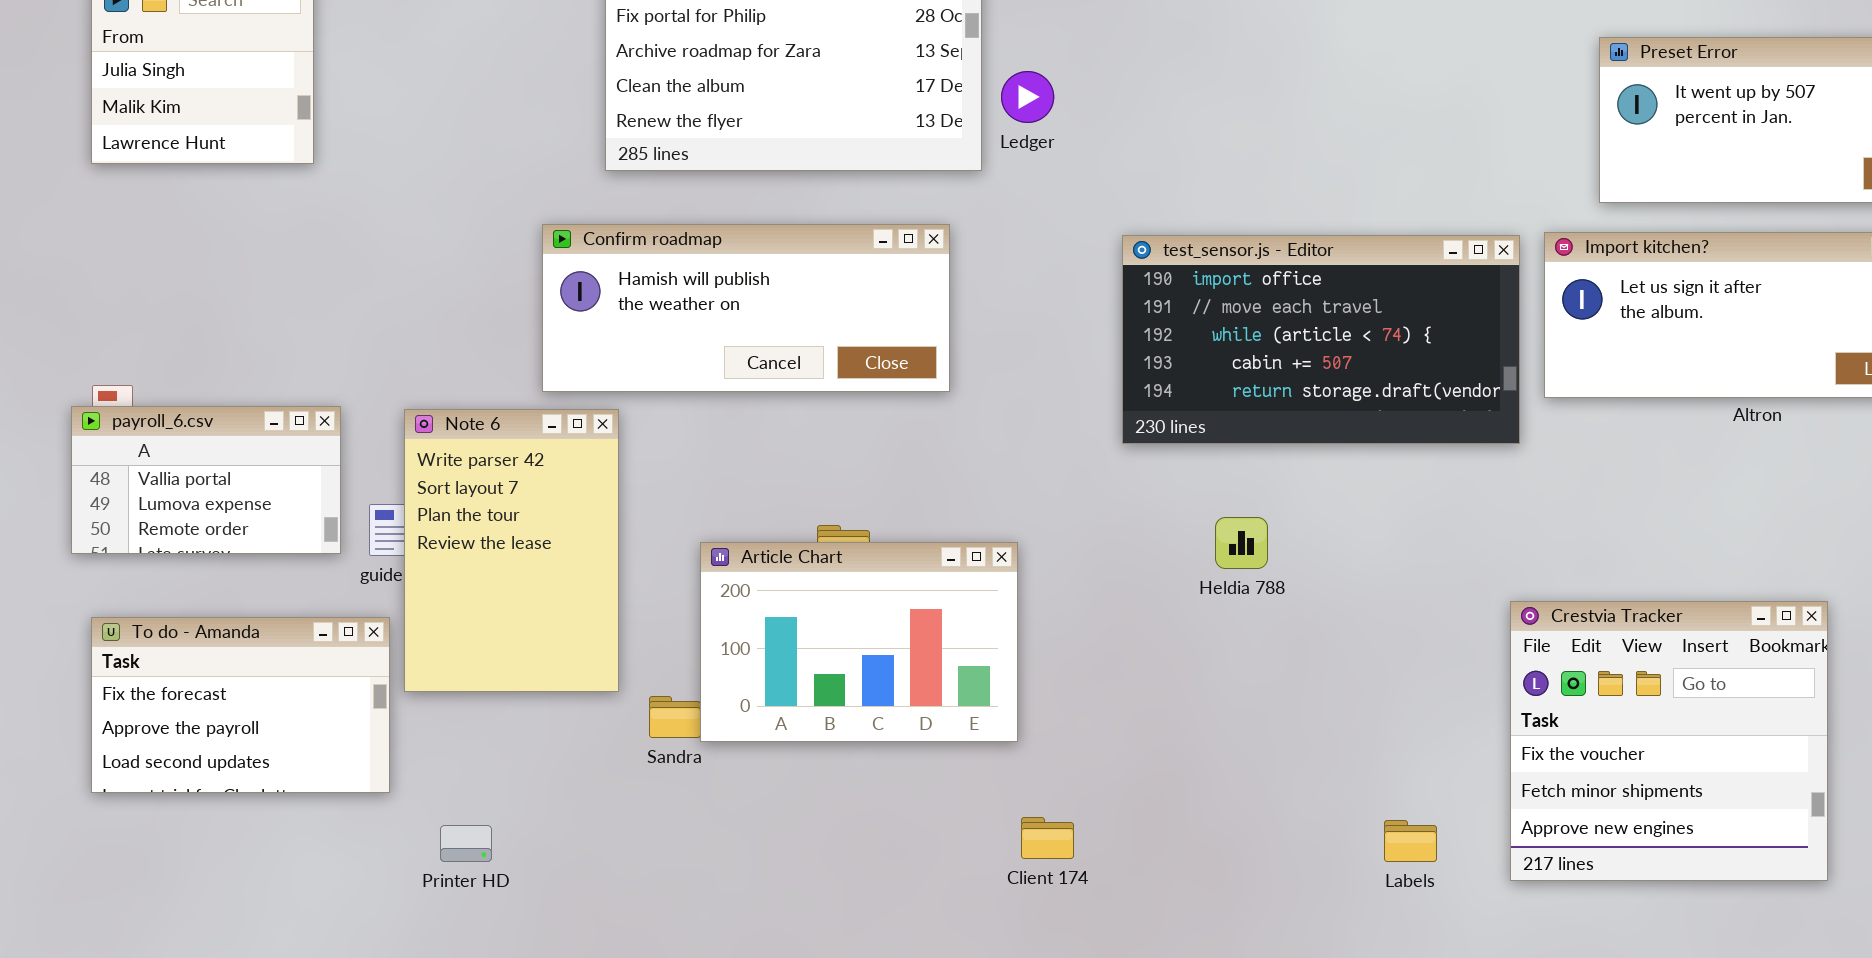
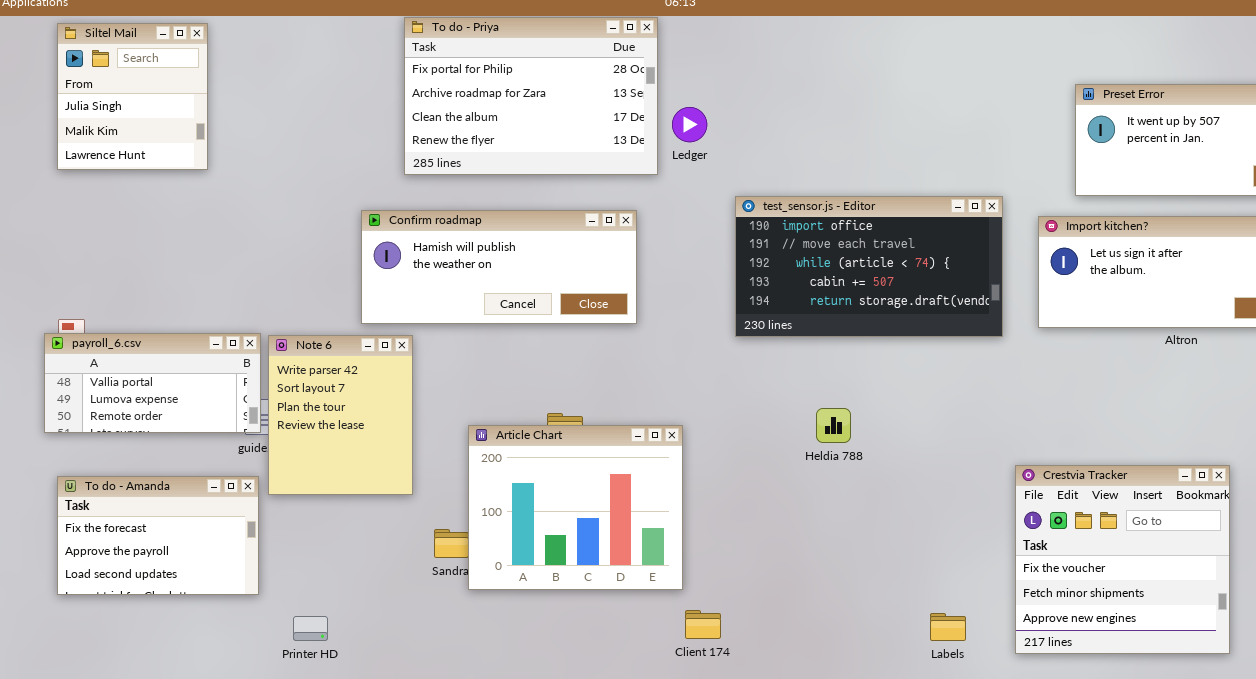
test_sensor.js - Editor: [1122,235,1520,444] -> [735,196,1003,337], moved
payroll_6.csv: [71,406,341,554] -> [44,333,261,433], resized
Note 6: [404,409,619,692] -> [268,335,413,495], resized
Article Chart: [700,542,1018,742] -> [468,425,683,590], resized

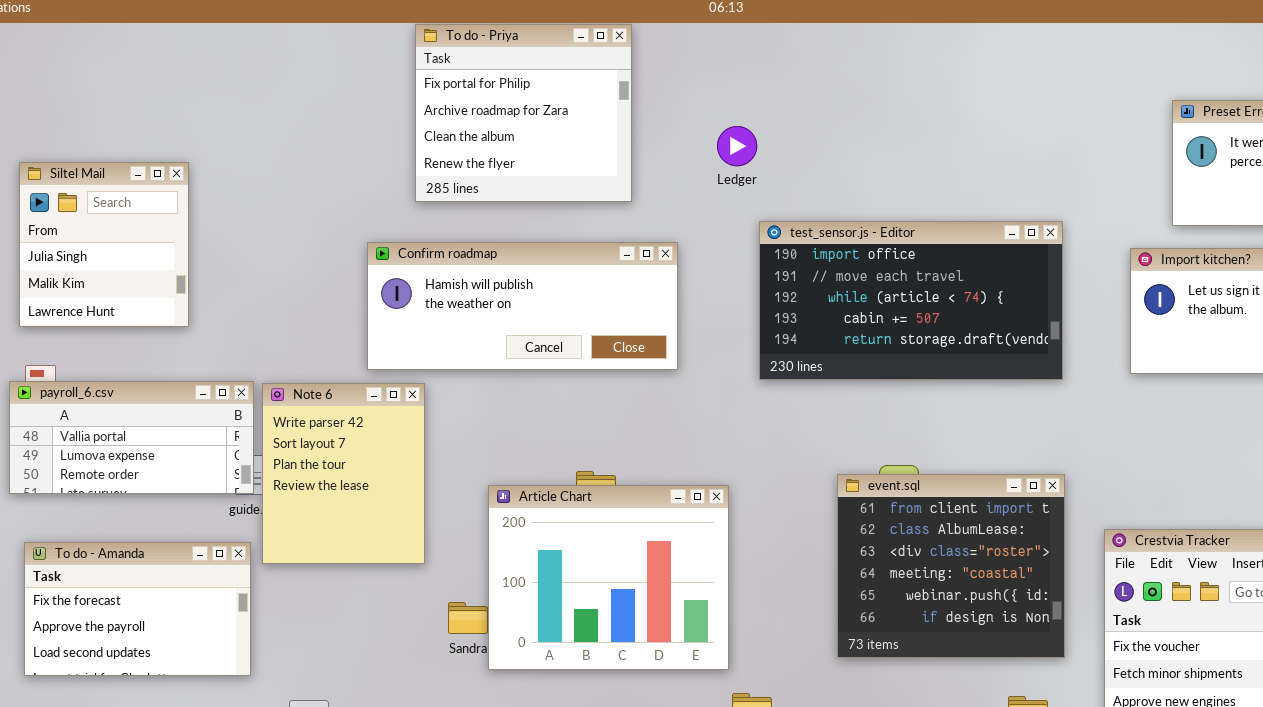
To do - Priya: [404,17,658,175] -> [415,24,632,202], resized
Siltel Mail: [57,23,208,170] -> [19,162,189,327], moved
test_sensor.js - Editor: [735,196,1003,337] -> [759,221,1063,380], moved
event.sql: none -> [837,474,1065,658], opened

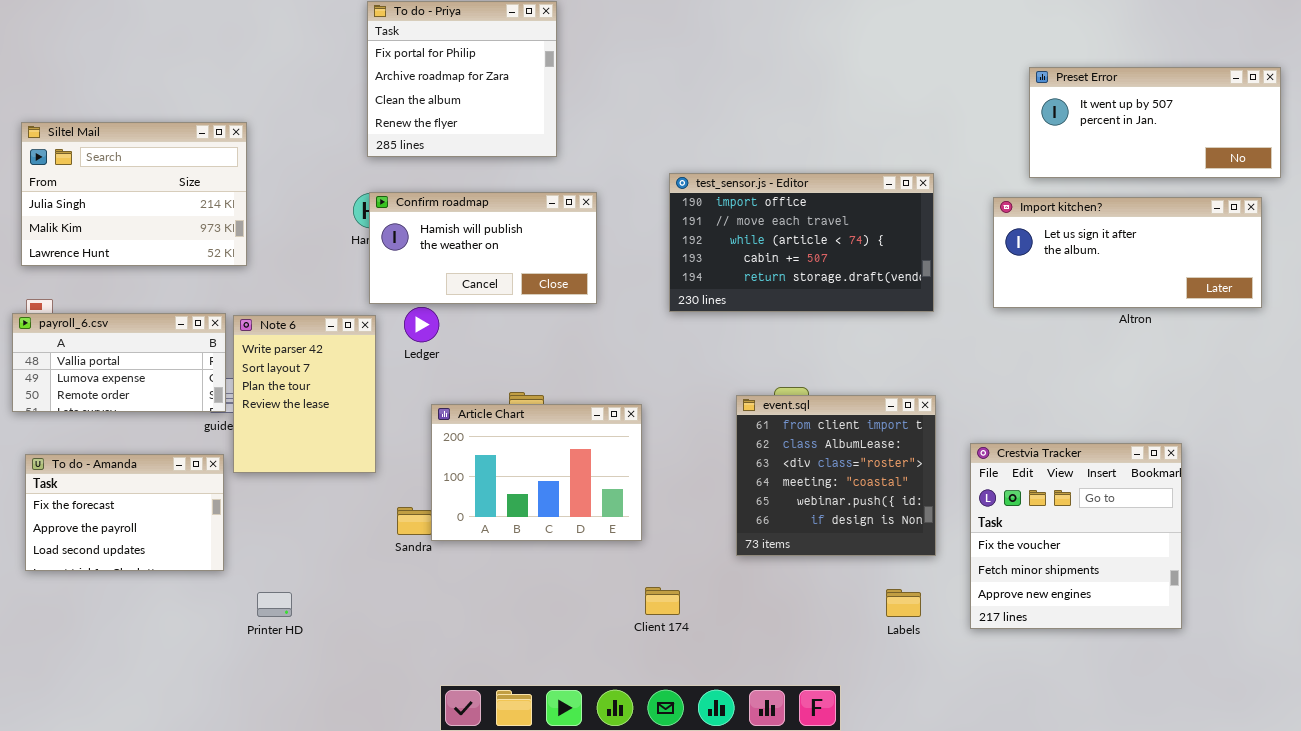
Ledger: [717,126,757,166] -> [404,307,439,342], moved
Siltel Mail: [19,162,189,327] -> [21,122,247,266], resized
Confirm roadmap: [367,242,678,370] -> [369,192,597,304], resized
Article Chart: [488,485,729,670] -> [431,404,642,541], resized

